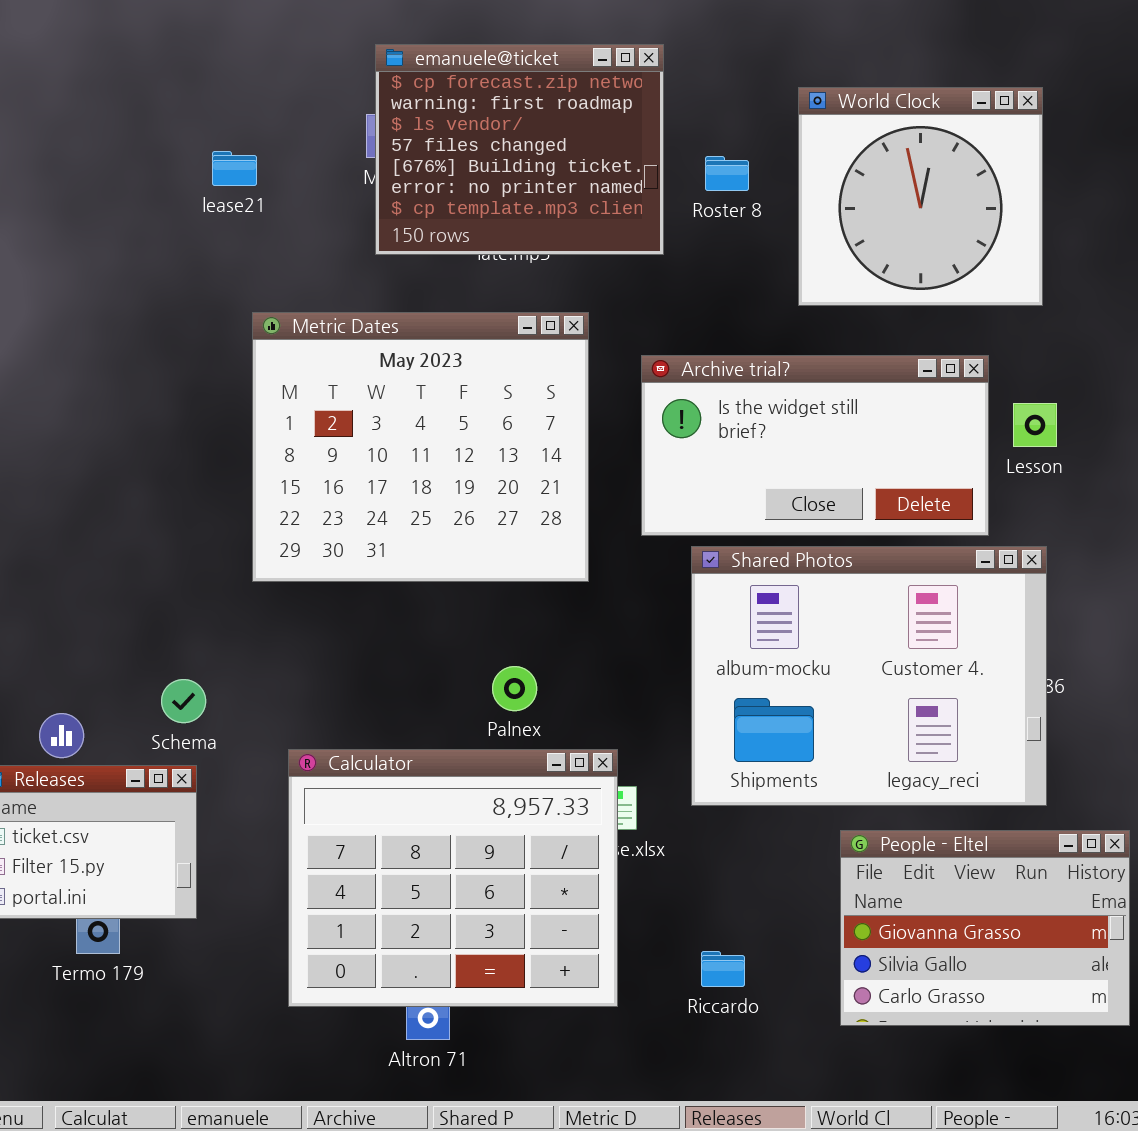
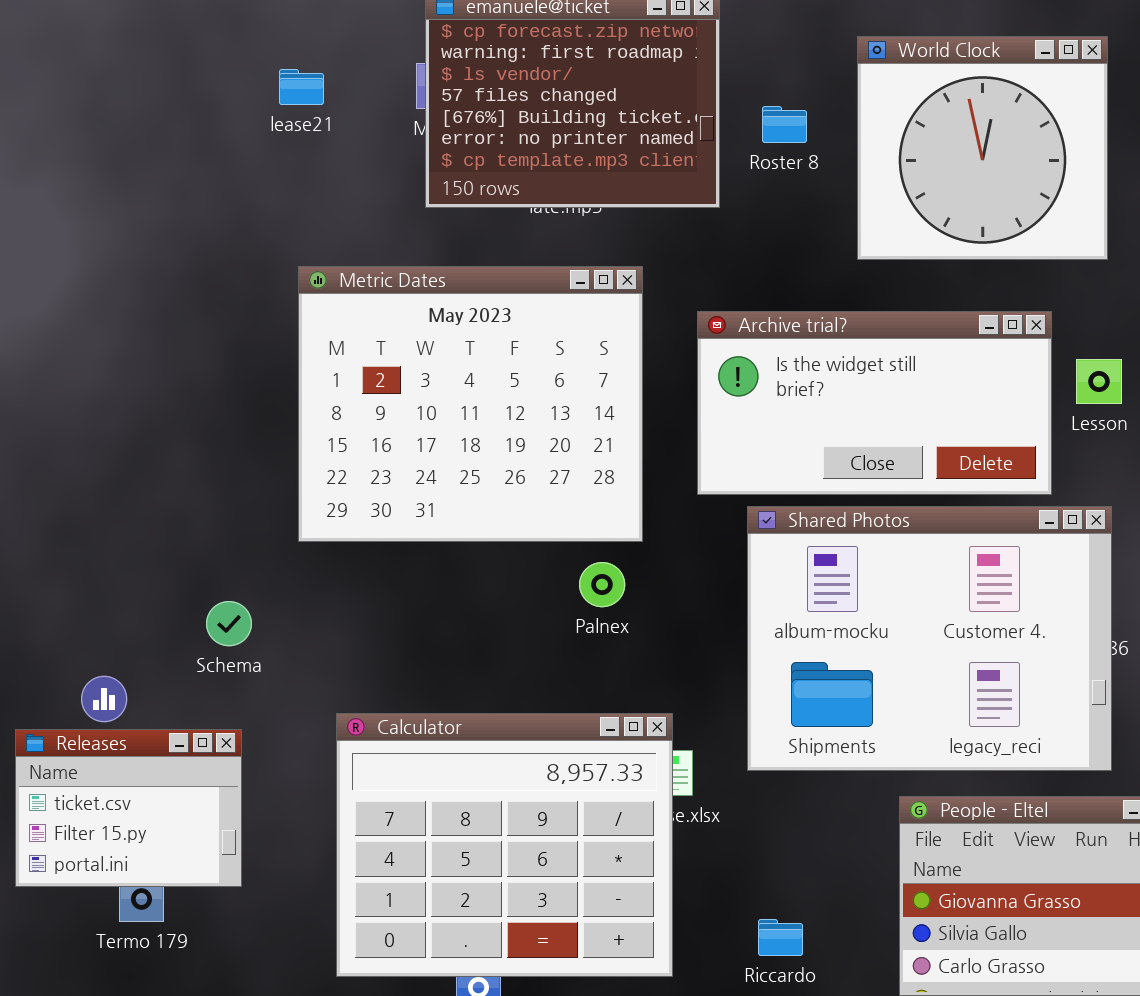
lease21: [212,151,257,186] -> [279,69,324,105], moved
Palnex: [492,666,537,711] -> [579,562,625,607], moved
Schema: [161,679,206,723] -> [206,601,252,646], moved

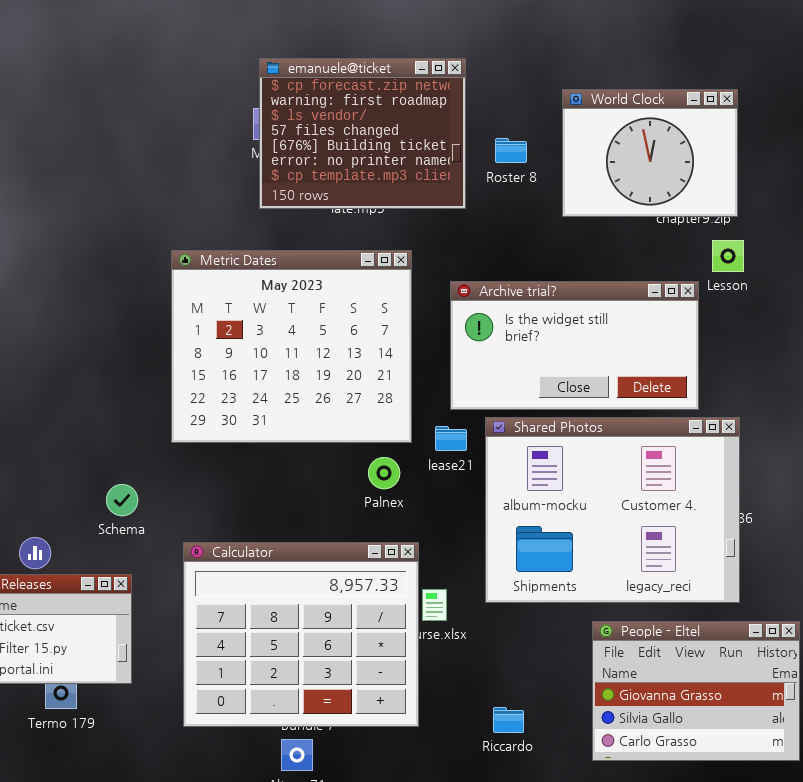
World Clock: [857,36,1108,260] -> [562,89,738,217], resized
lease21: [279,69,324,105] -> [435,426,467,451], moved
Lesson: [1076,359,1122,404] -> [712,240,744,272], moved
Calculator: [336,713,673,977] -> [183,542,419,727], moved

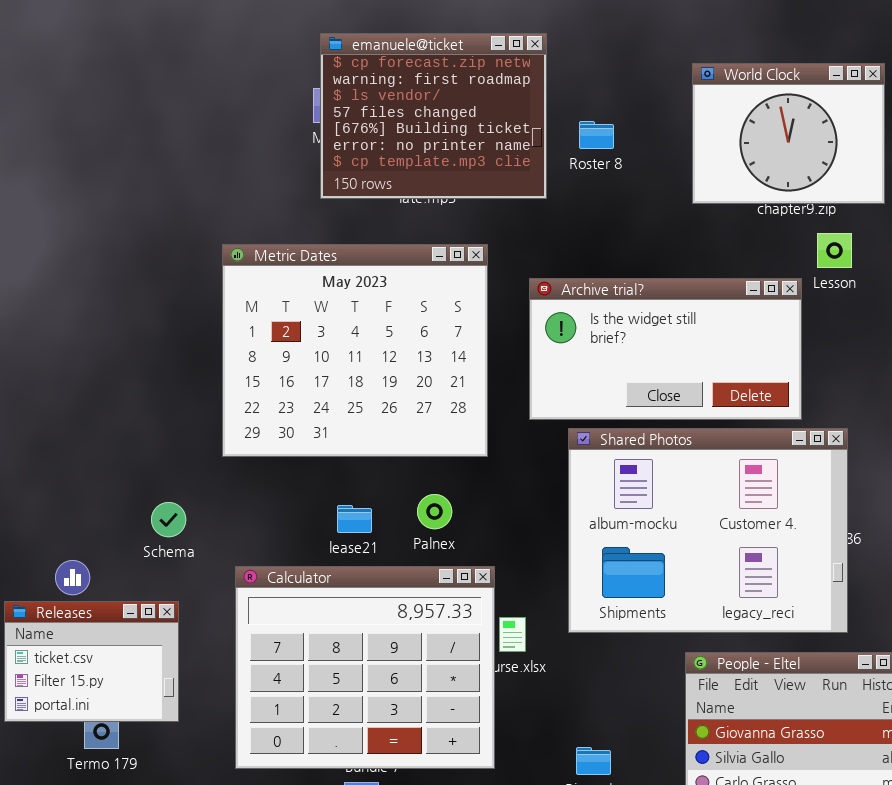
World Clock: [562,89,738,217] -> [692,63,885,204], moved
lease21: [435,426,467,451] -> [337,505,372,533], moved
Palnex: [368,457,400,489] -> [417,494,452,529], moved

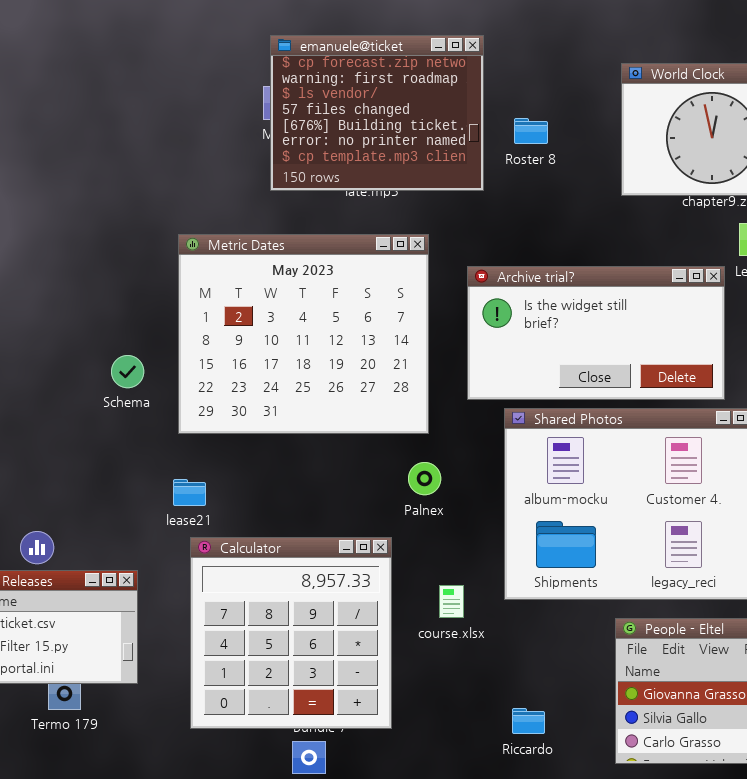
Palnex: [417,494,452,529] -> [408,462,441,495], moved
Schema: [151,502,186,537] -> [111,355,144,388], moved
lease21: [337,505,372,533] -> [173,479,206,506], moved
Calculator: [235,566,495,769] -> [190,537,392,729], resized

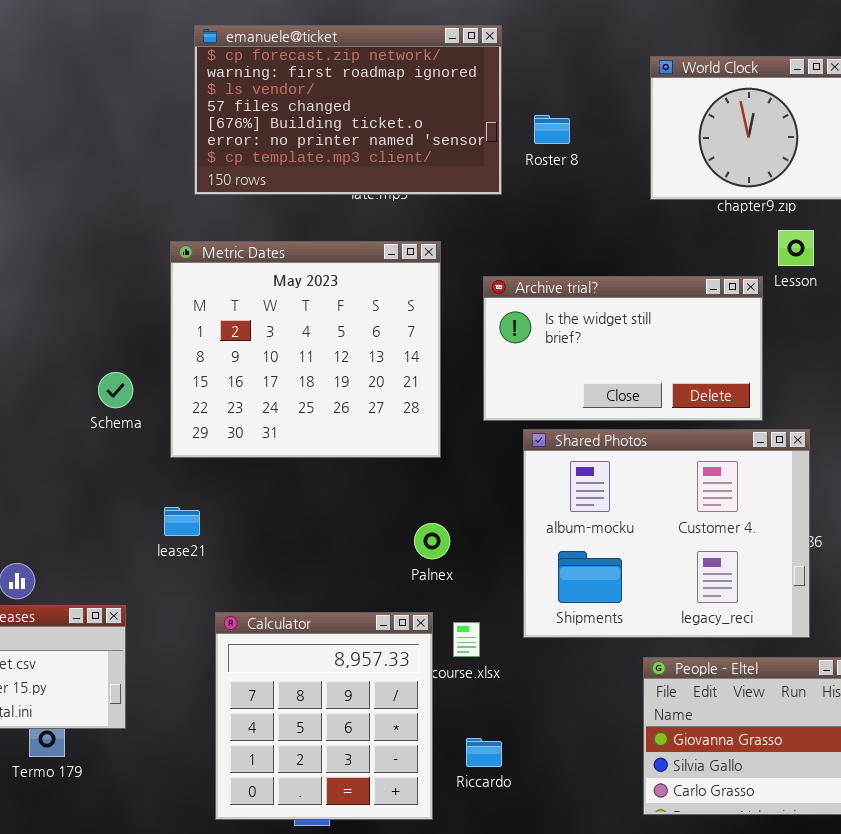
emanuele@ticket: [270,35,484,191] -> [194,25,502,195], resized
Palnex: [408,462,441,495] -> [414,523,450,559], moved
Calculator: [190,537,392,729] -> [215,612,433,820], moved
Riccardo: [512,708,545,734] -> [466,738,502,767], moved

